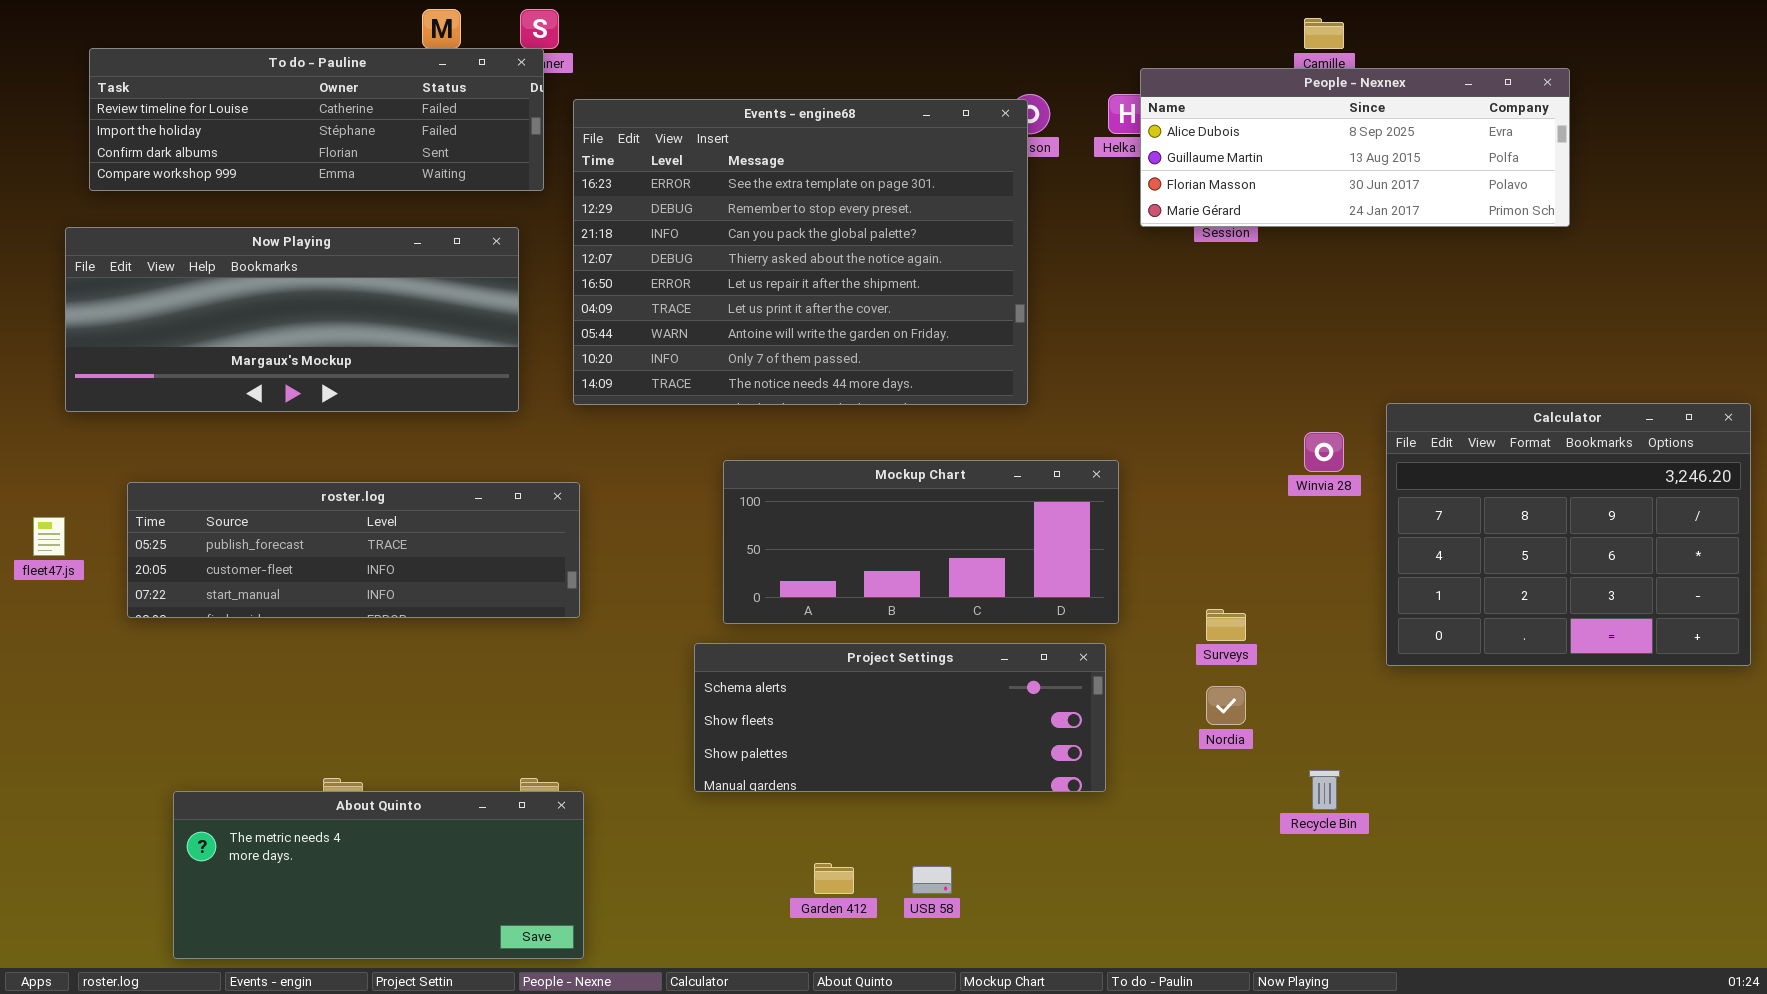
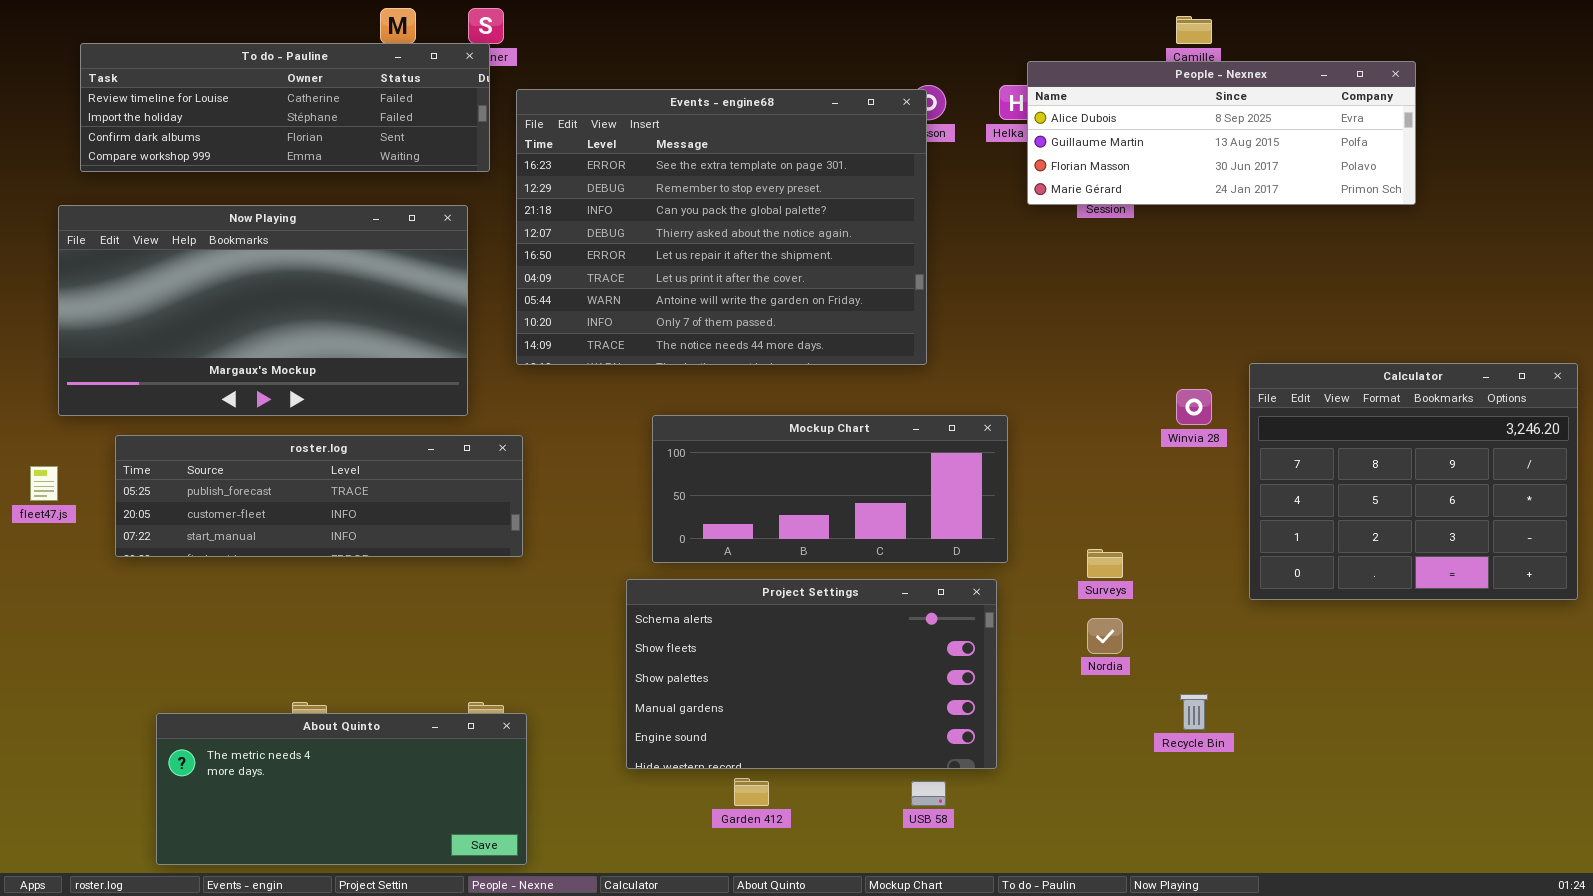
Now Playing: [65,227,519,412] -> [58,205,468,416], resized
Project Settings: [694,643,1106,792] -> [626,579,997,769], resized
USB 58: [912,866,952,894] -> [911,781,946,806], moved

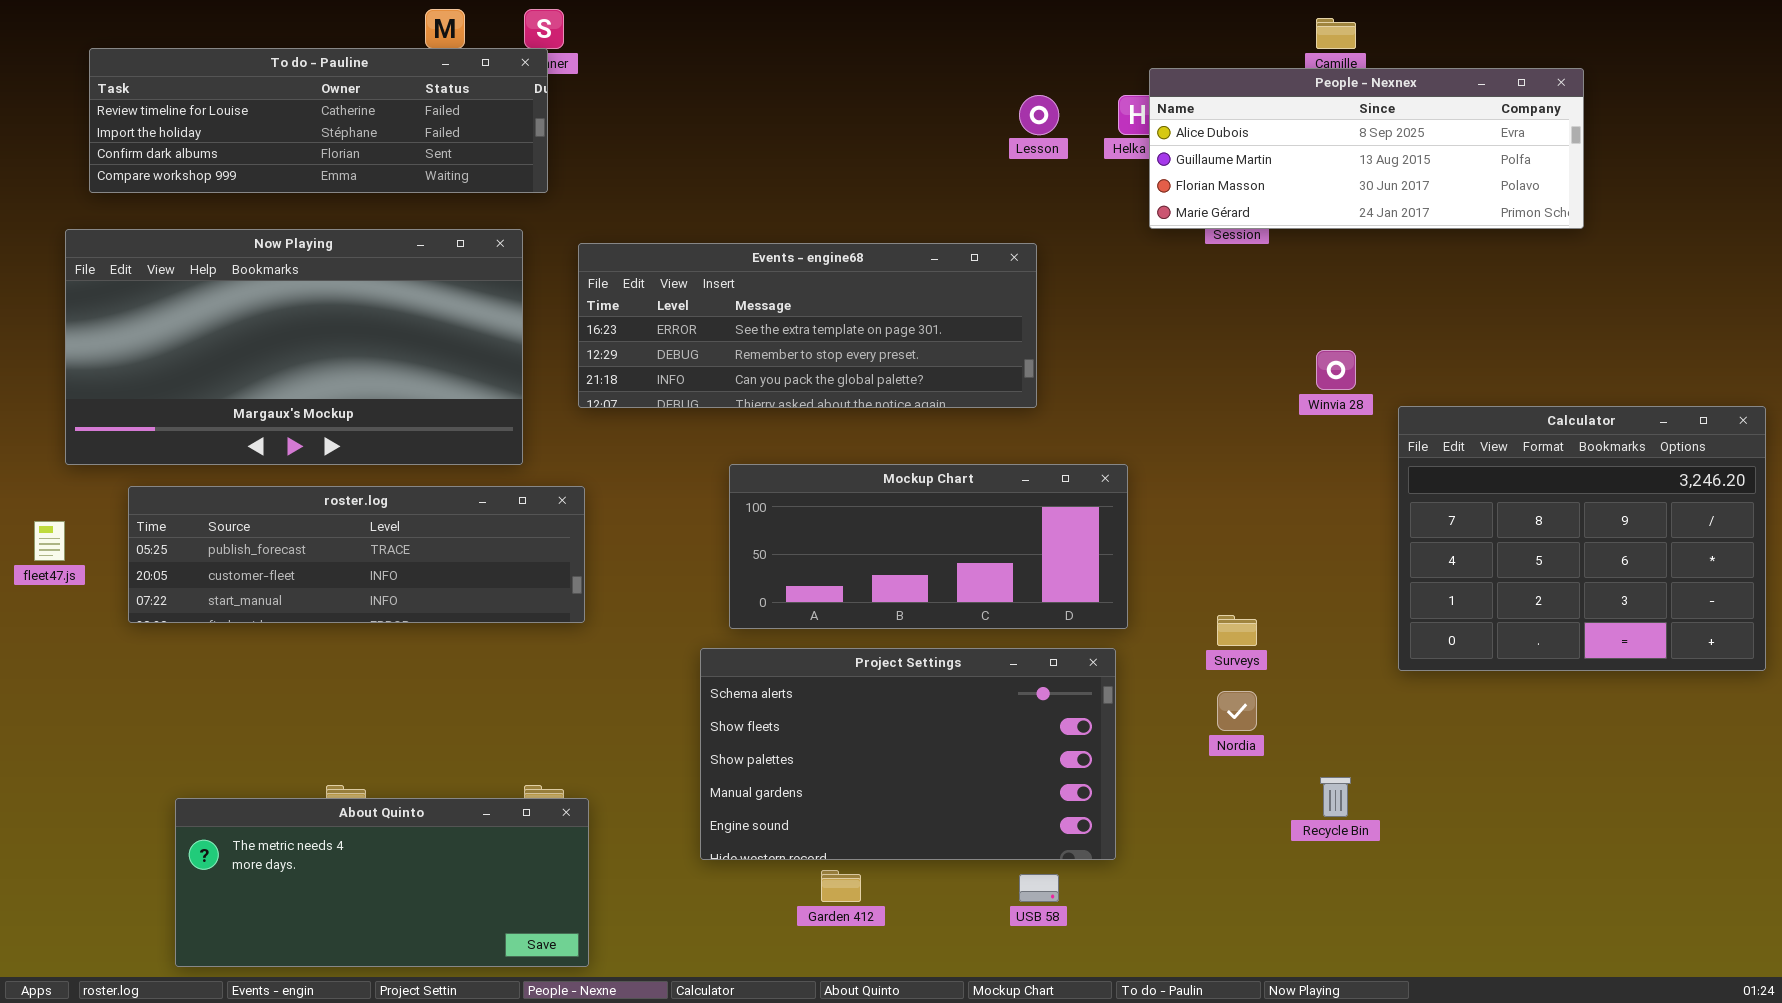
Events - engine68: [516,89,927,365] -> [578,243,1037,408], resized
Winvia 28: [1176,389,1212,425] -> [1316,350,1356,390], moved

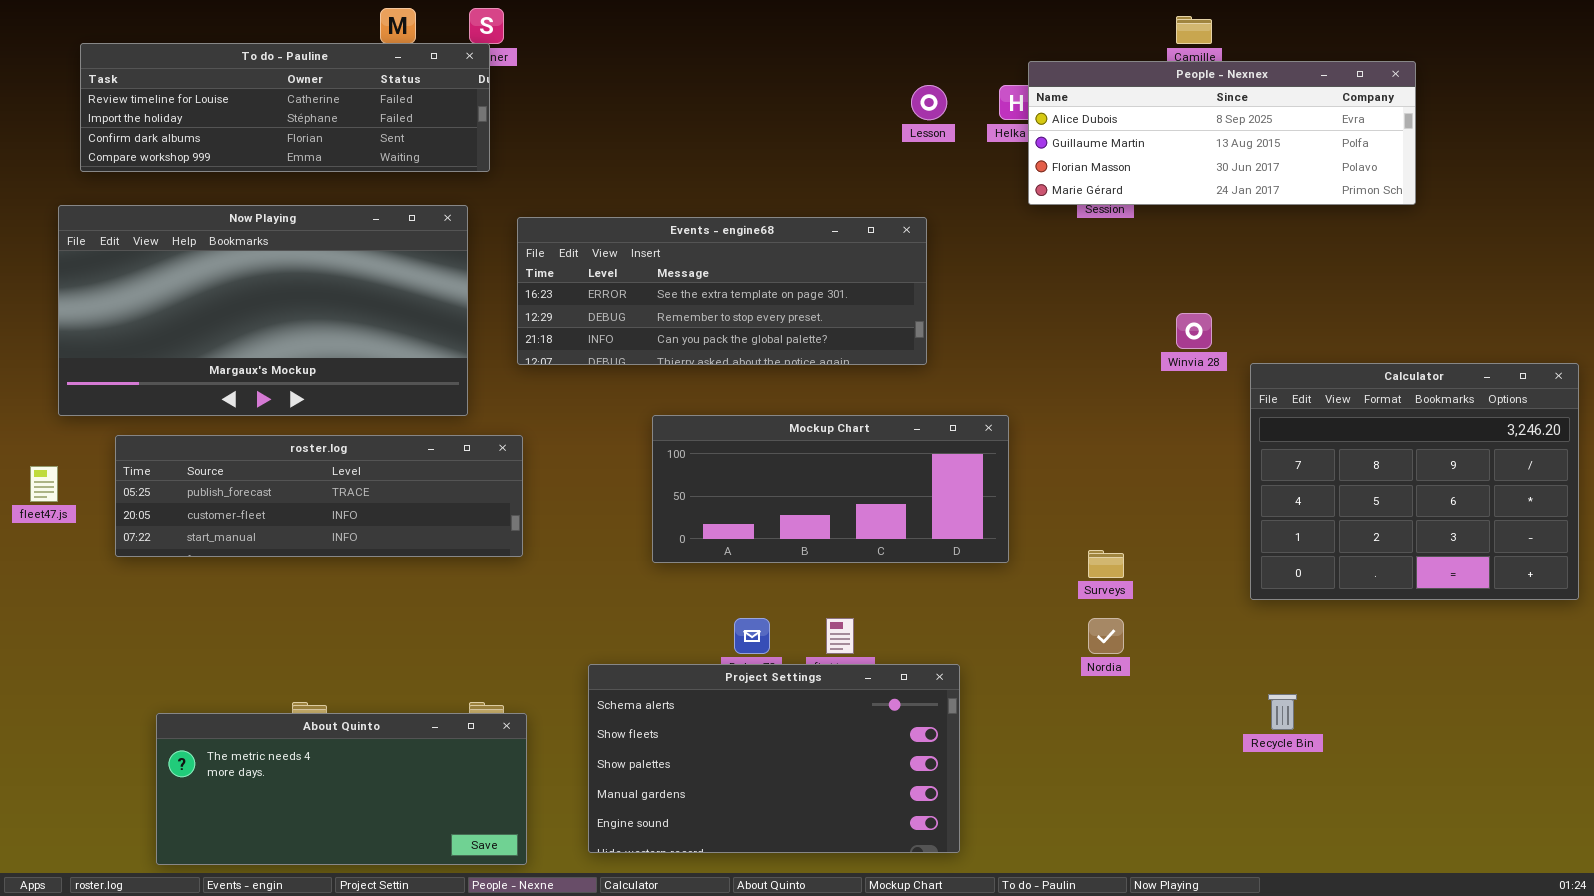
Project Settings: [700,648,1116,860] -> [588,664,960,853], moved
Recycle Bin: [1320,777,1351,817] -> [1268,694,1297,730], moved

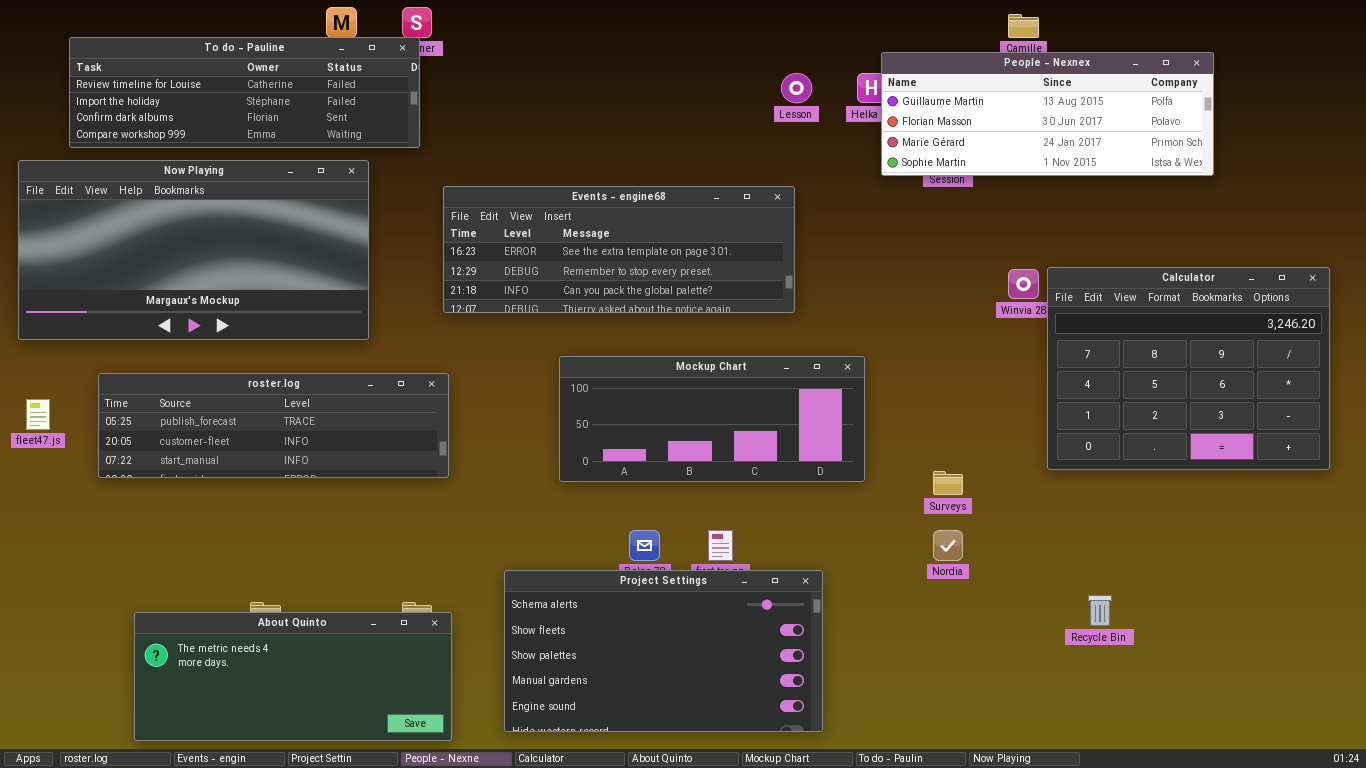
People - Nexnex: [1028,61,1416,205] -> [881,52,1214,176], scrolled down 1 row
Now Playing: [58,205,468,416] -> [18,160,369,340], moved
Calculator: [1250,363,1579,600] -> [1047,267,1330,470], moved

